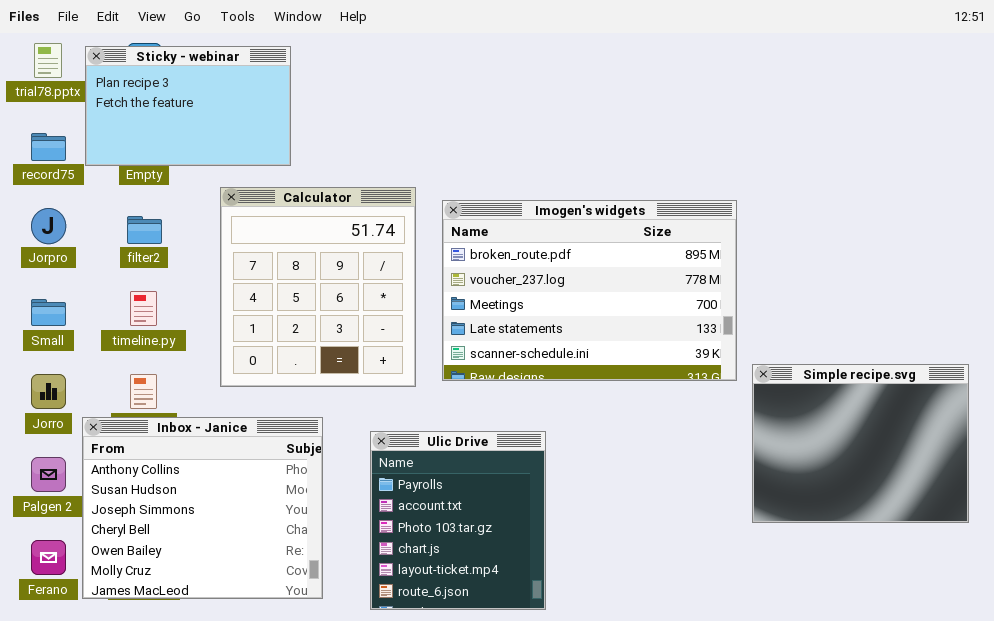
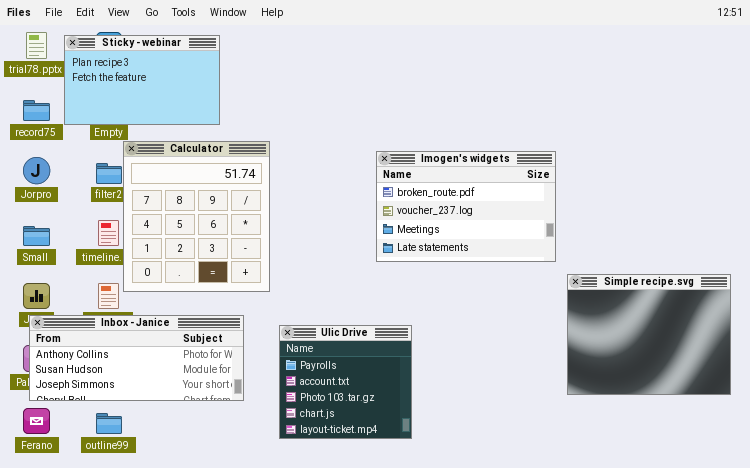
Calculator: [220,187,416,387] -> [123,141,270,292], moved
Imogen's widgets: [442,200,737,381] -> [376,151,556,262], resized
Inbox - Janice: [82,417,323,599] -> [29,315,244,401], resized
Ulic Drive: [370,431,546,610] -> [279,325,412,439], resized

